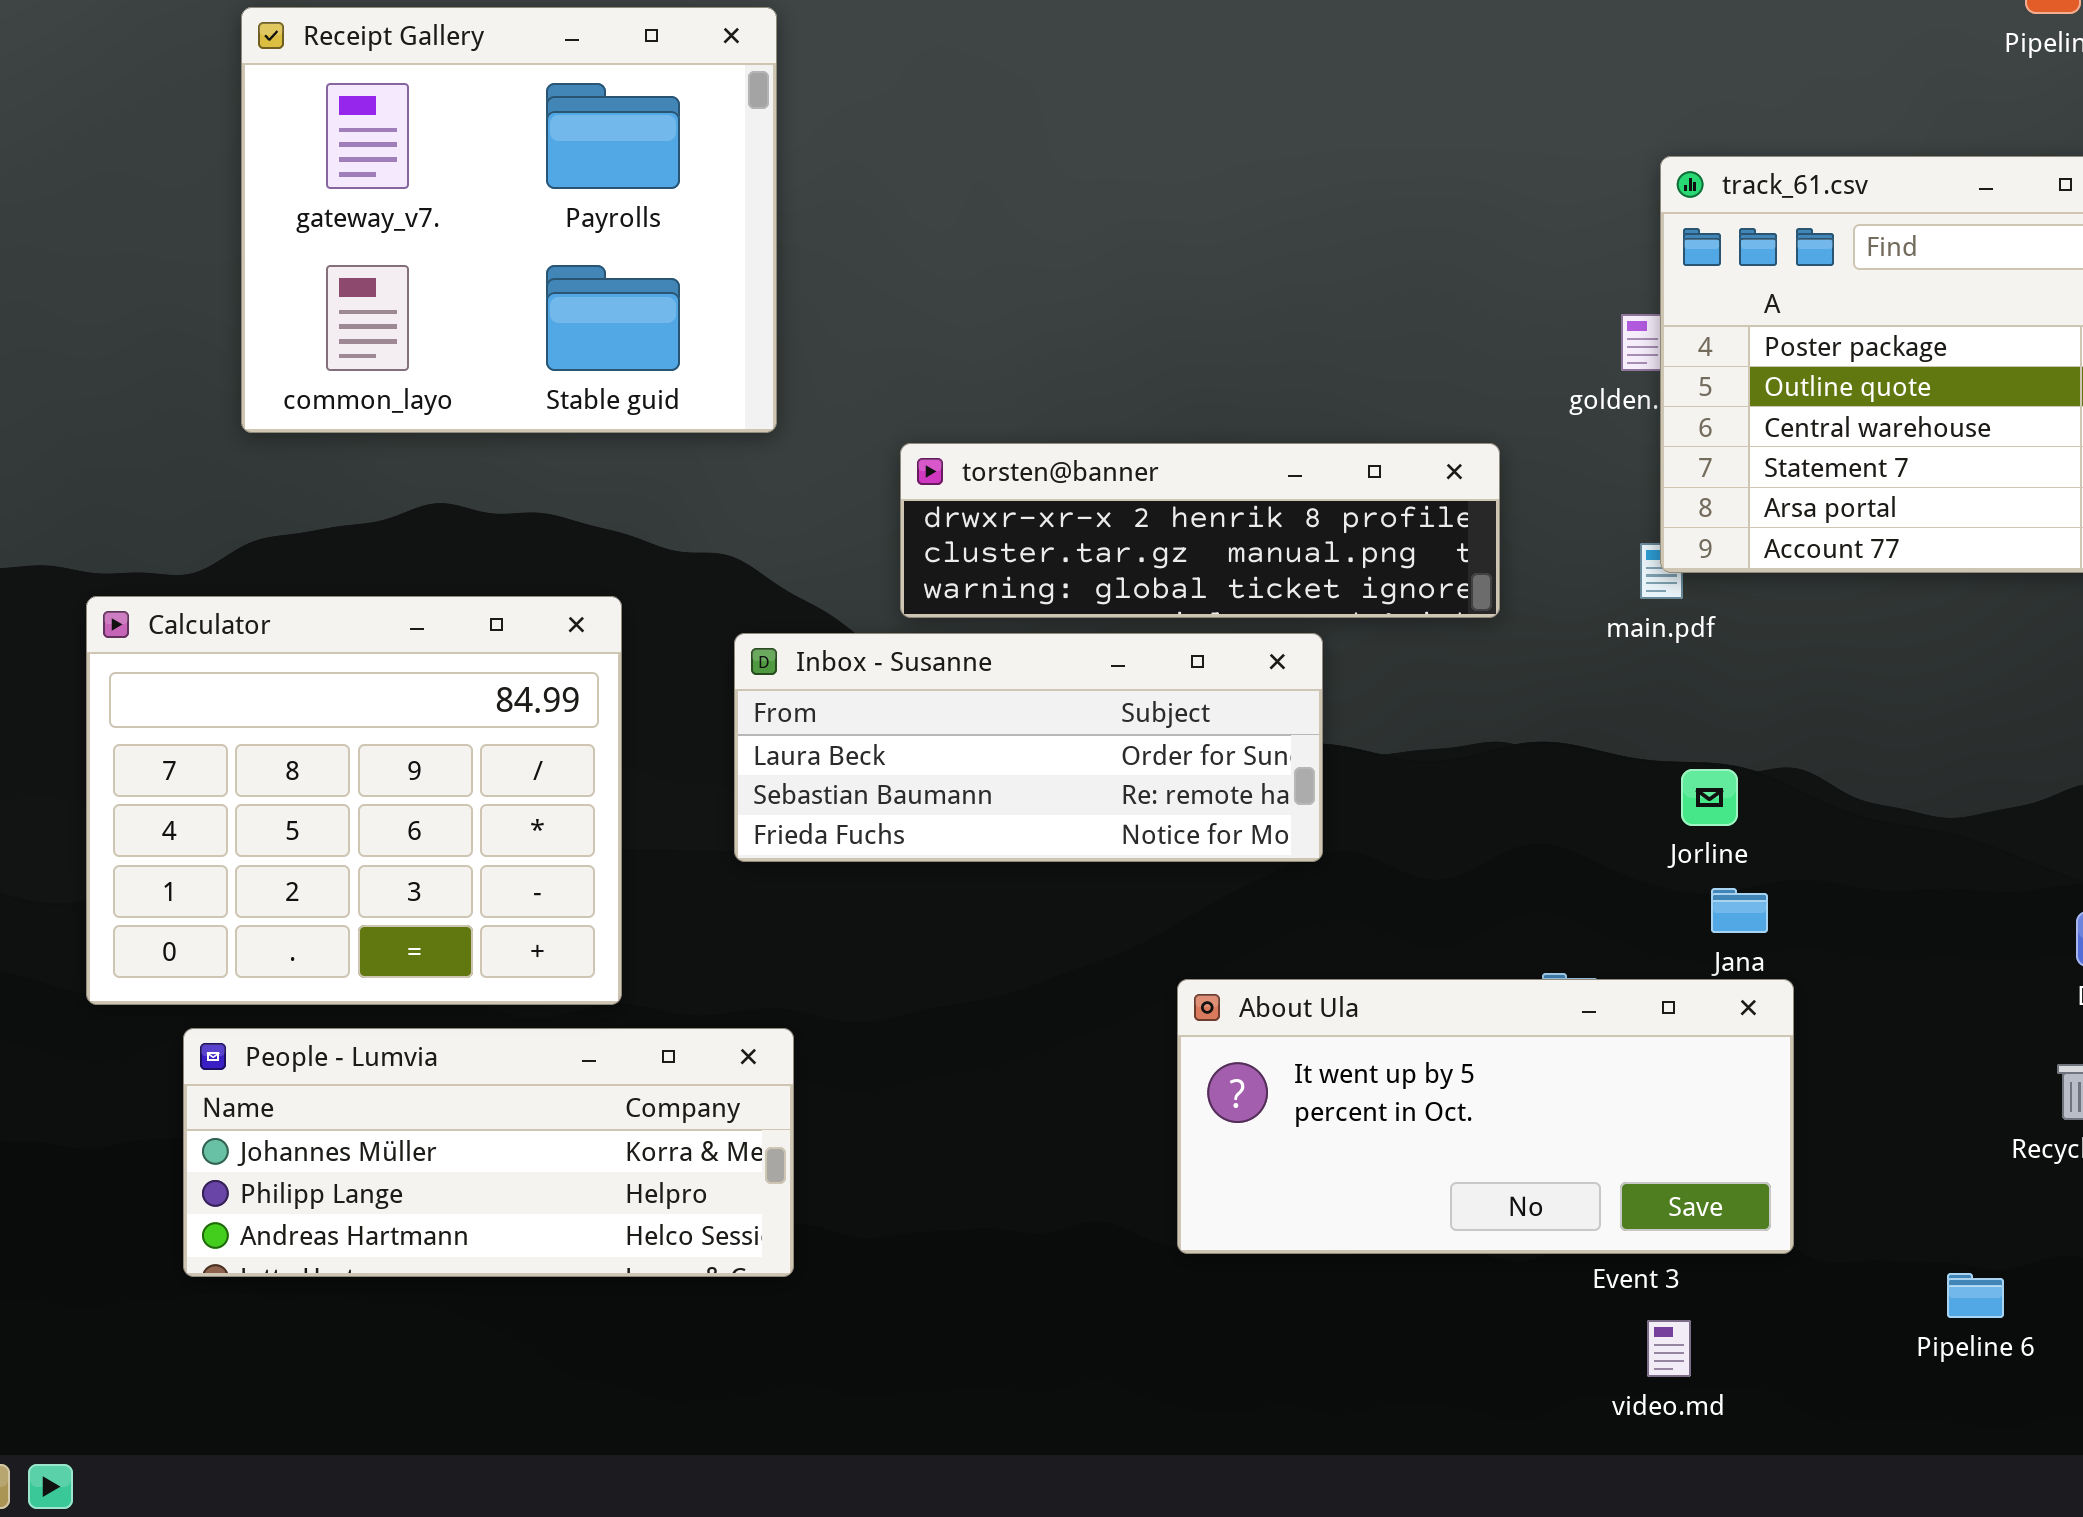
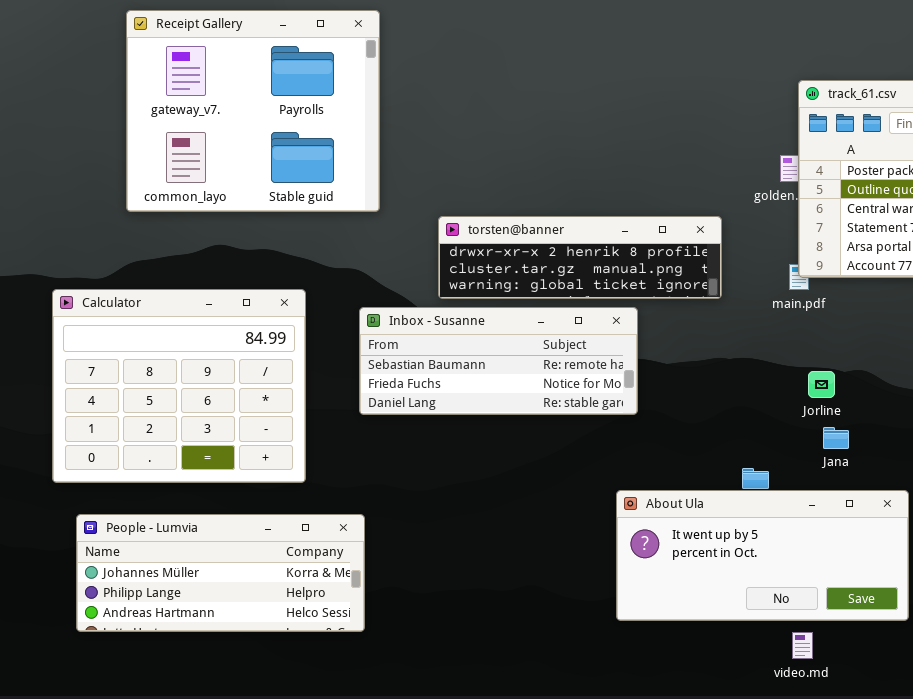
Inbox - Susanne: [734,633,1323,862] -> [359,307,638,415], scrolled down 1 row
About Ula: [1177,979,1794,1254] -> [616,490,909,621], moved
People - Lumvia: [183,1028,794,1277] -> [76,514,365,632], moved

